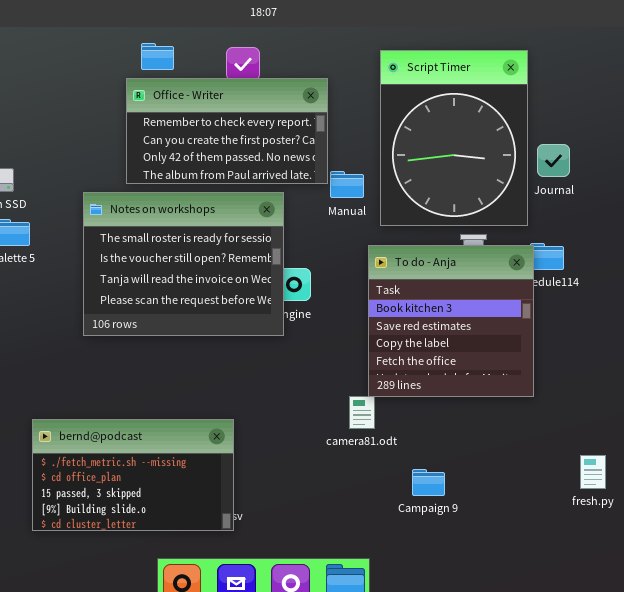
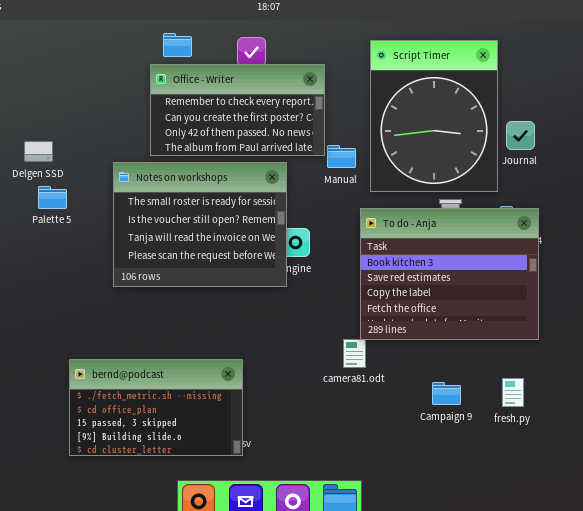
To do - Anja: [368,245,534,397] -> [360,208,539,340], resized
fresh.py: [580,455,606,489] -> [502,378,524,407], moved
Campaign 9: [412,469,445,496] -> [432,382,461,405], moved

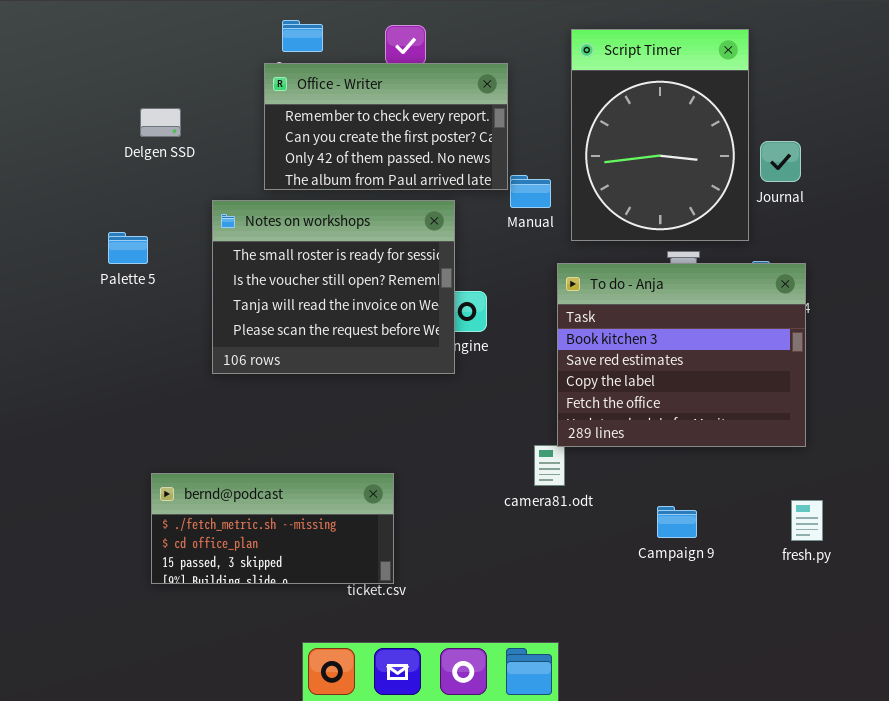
Delgen SSD: [24,141,53,162] -> [140,108,181,137], moved
bernd@podcast: [69,359,243,456] -> [151,473,394,584], resized
fresh.py: [502,378,524,407] -> [791,500,823,541], moved

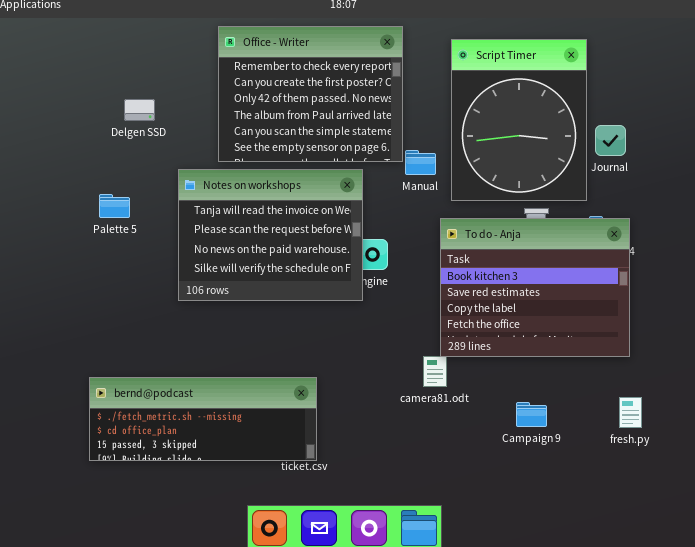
Office - Writer: [264,63,508,190] -> [218,26,403,162], resized
Notes on workshops: [212,200,455,374] -> [178,169,363,301], scrolled down 2 rows
bernd@podcast: [151,473,394,584] -> [89,377,317,461], resized

